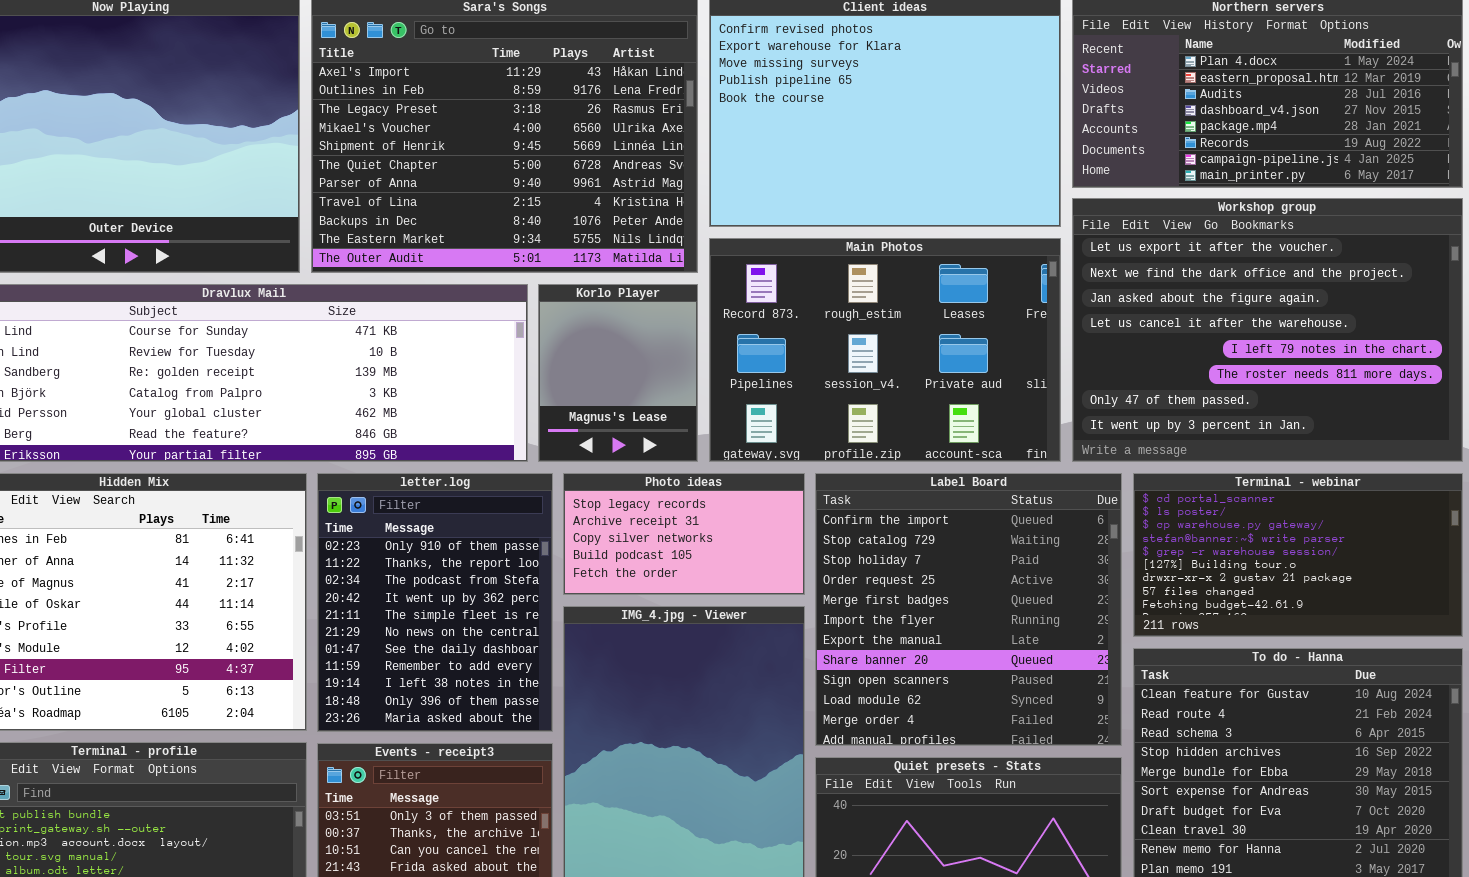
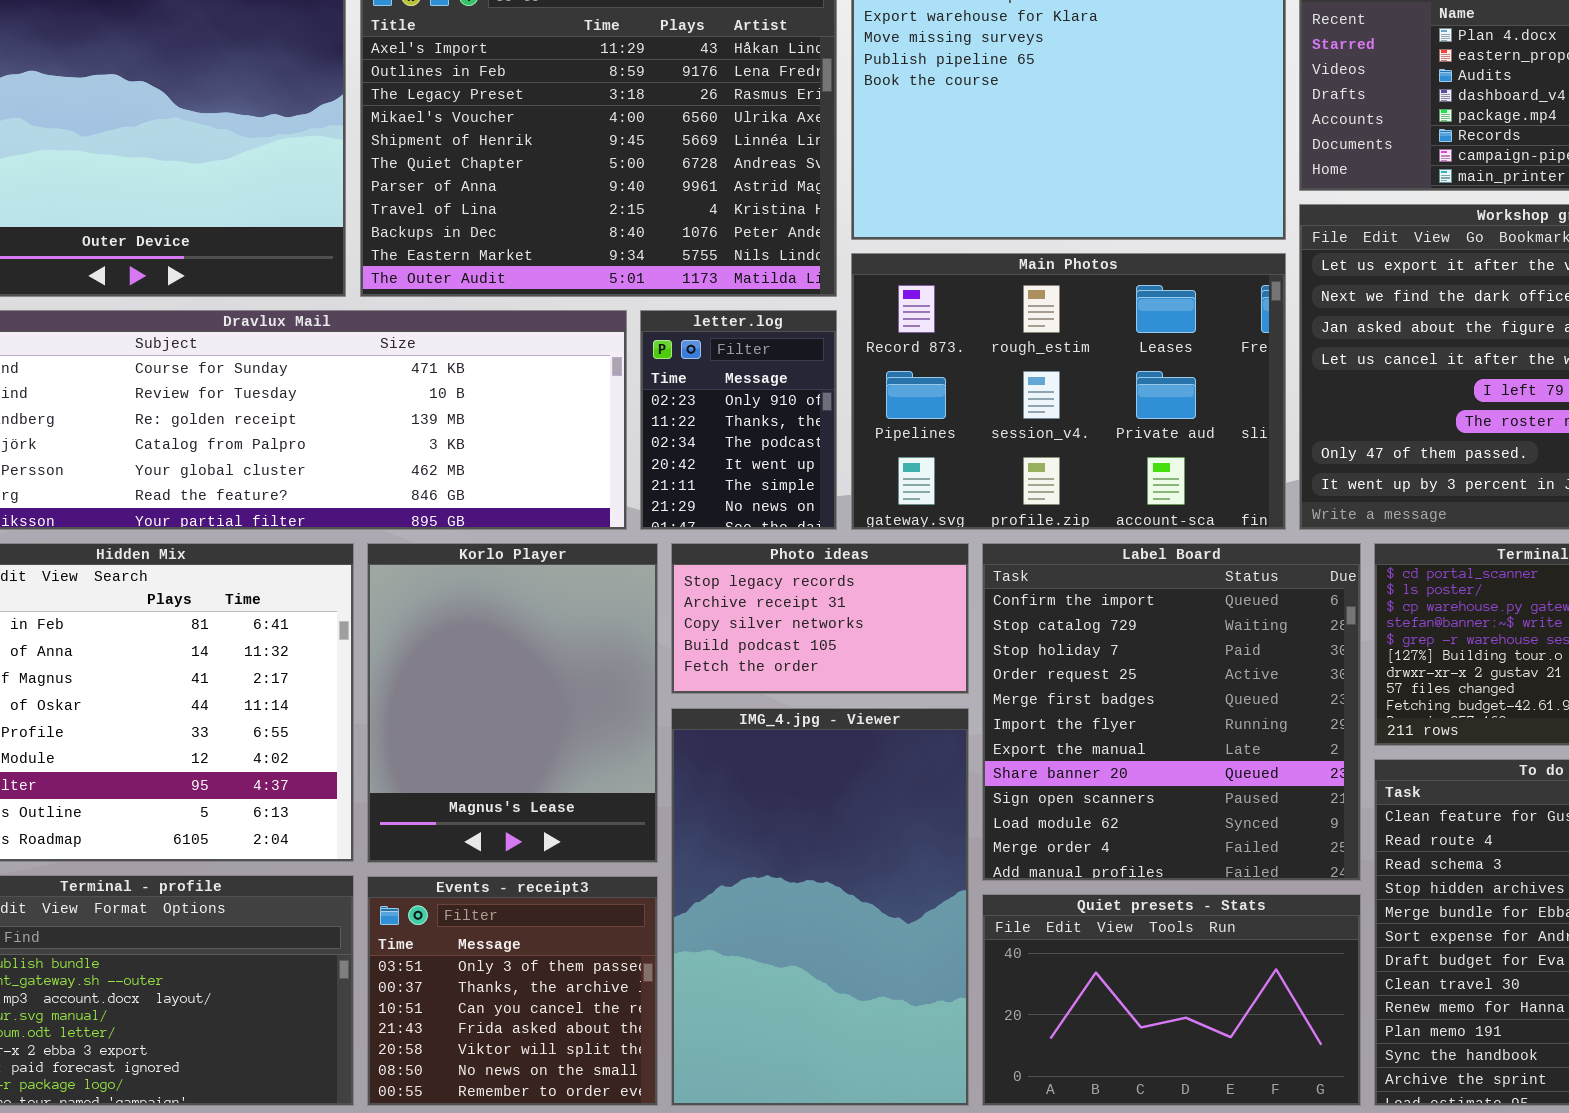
Korlo Player: [538,284,698,462] -> [367,543,658,863], moved, resized
letter.log: [317,473,553,732] -> [640,310,837,530], moved, resized

